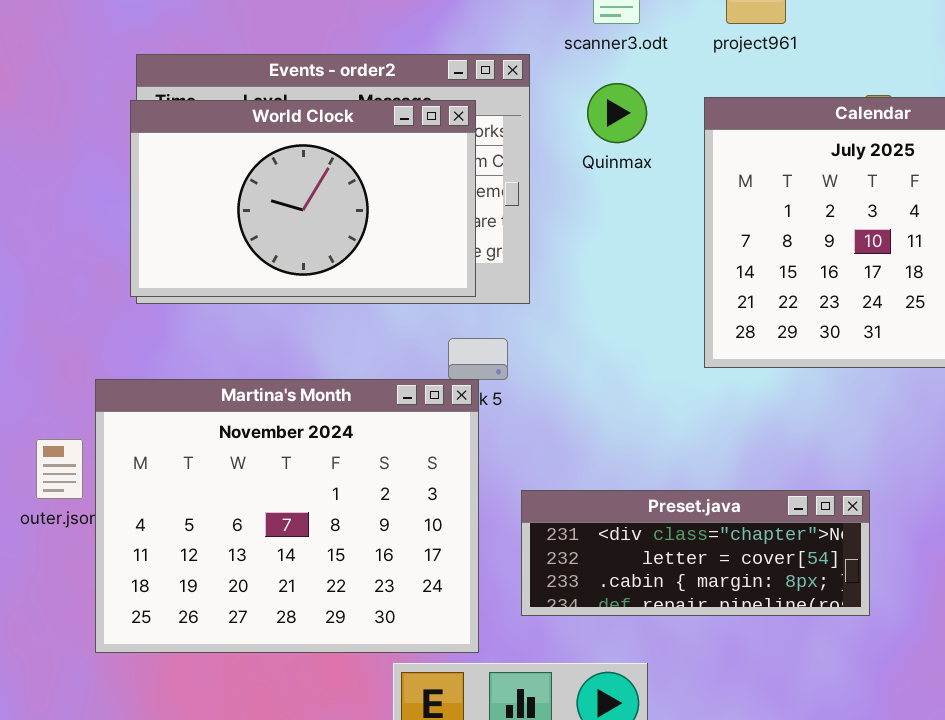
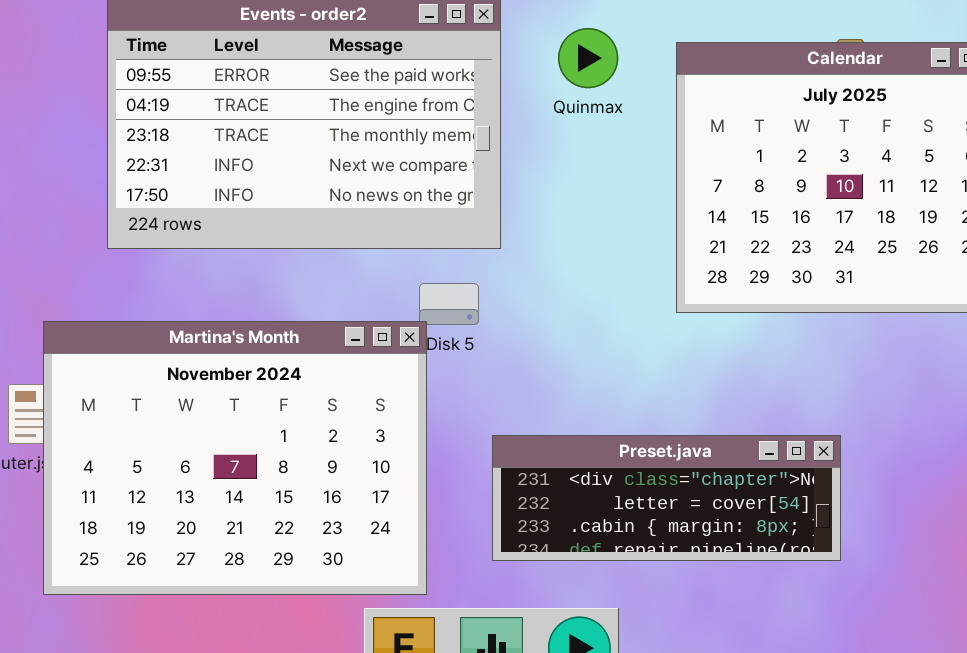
World Clock: [130,100,476,297] -> none, closed
Martina's Month: [95,379,479,653] -> [43,321,427,595], moved

